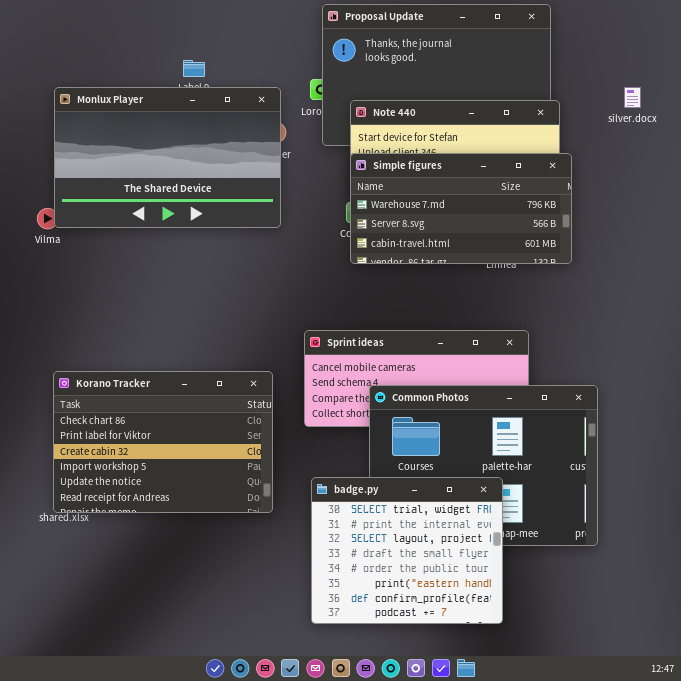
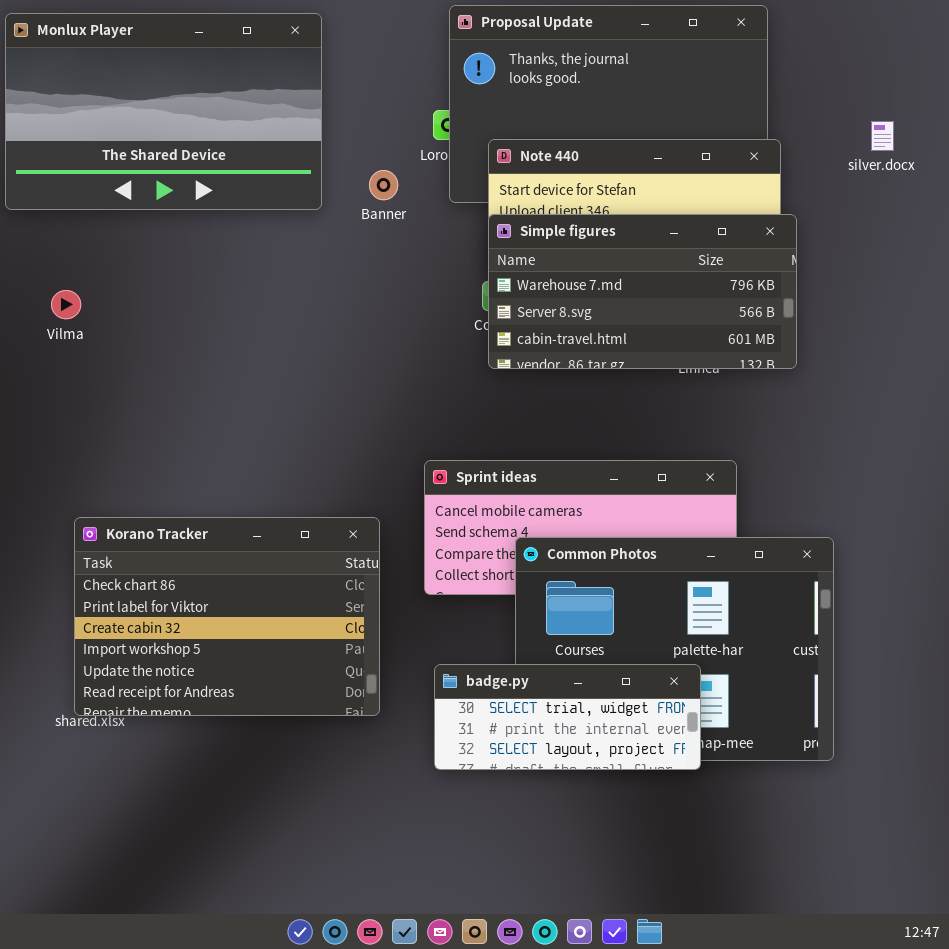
Monlux Player: [54,87,281,228] -> [5,13,322,210], moved
badge.py: [311,477,503,624] -> [434,664,701,770], resized

